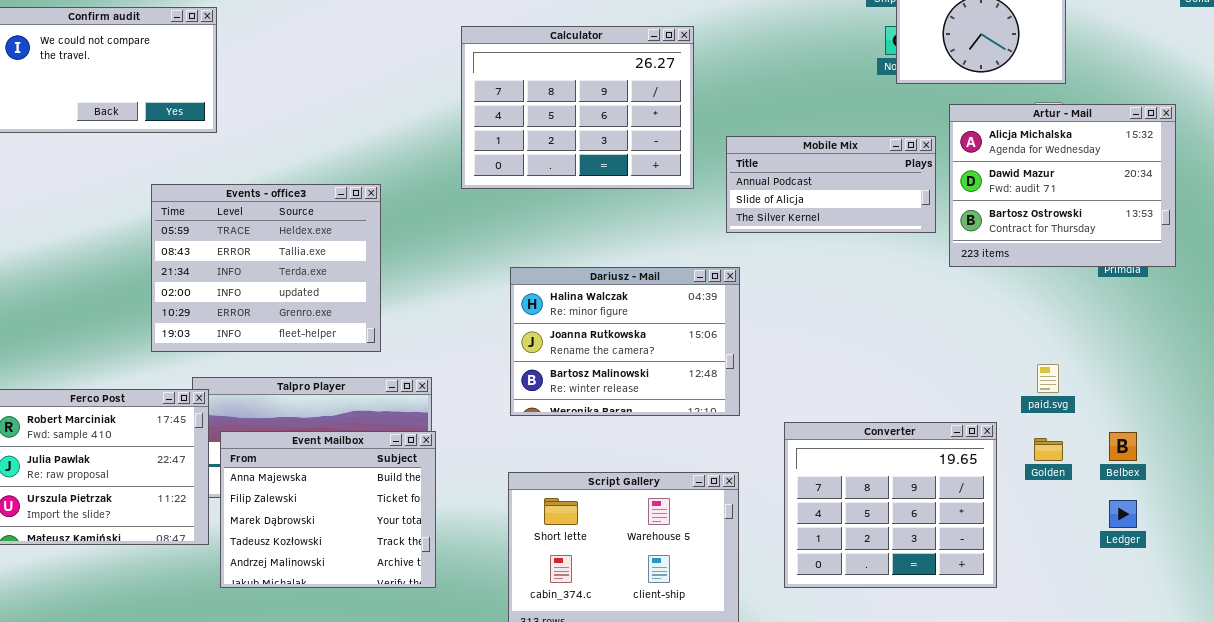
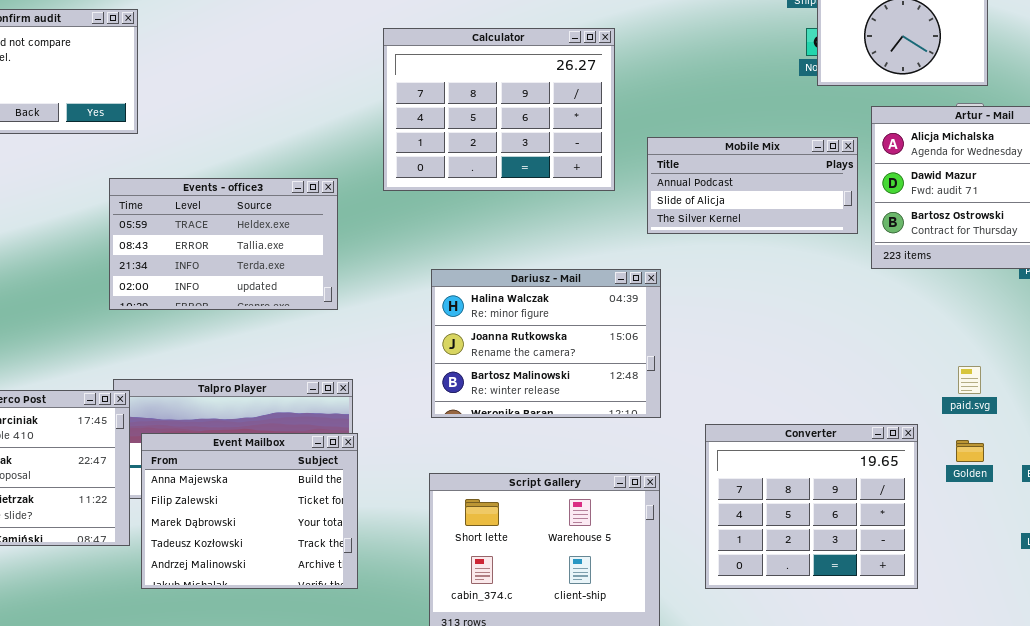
Events - office3: [151,184,381,352] -> [109,178,338,310], moved, resized

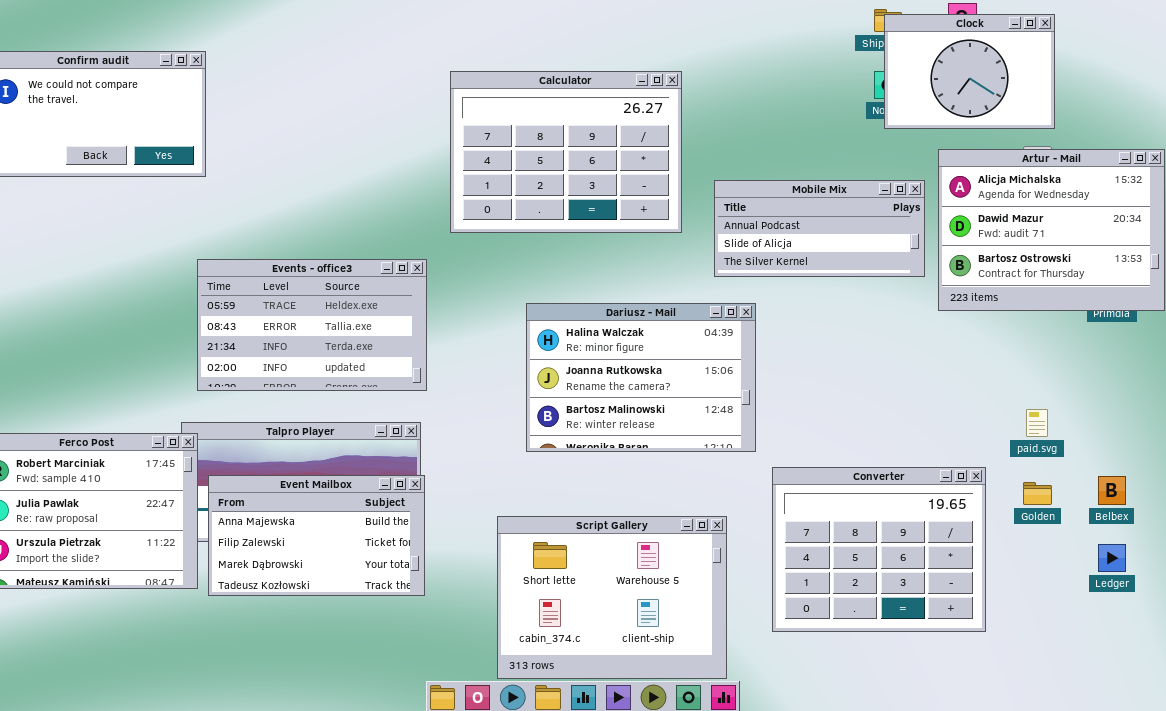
Events - office3: [109,178,338,310] -> [197,259,427,391], moved
Dariusz - Mail: [431,269,661,418] -> [526,303,756,452], moved
Event Mailbox: [141,433,358,589] -> [208,475,425,596], resized

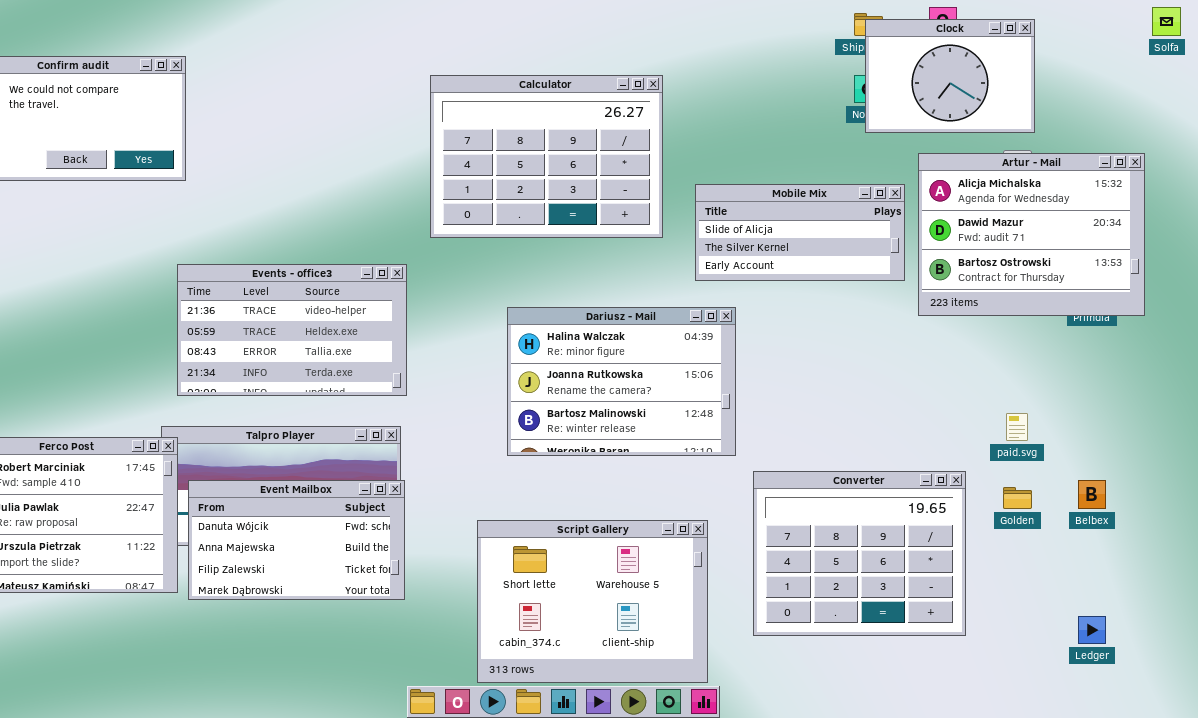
Mobile Mix: [714,180,925,277] -> [695,184,905,281], scrolled down 1 row
Events - office3: [197,259,427,391] -> [177,264,407,396], scrolled up 1 row
Event Mailbox: [208,475,425,596] -> [188,480,405,600], scrolled up 1 row
Ledger: [1098,544,1126,572] -> [1078,616,1106,644], moved

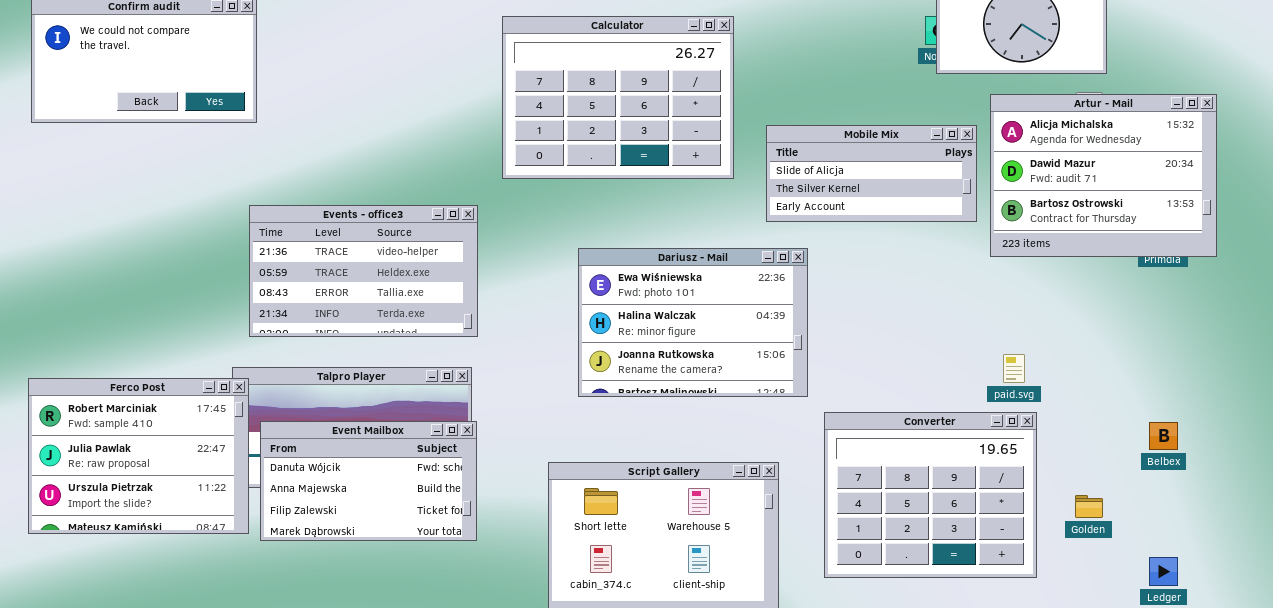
Dariusz - Mail: [507,307,736,456] -> [578,248,808,397], scrolled up 1 row
paid.svg: [1006,413,1028,441] -> [1003,354,1025,383], moved
Golden: [1003,487,1032,509] -> [1075,495,1103,518], moved

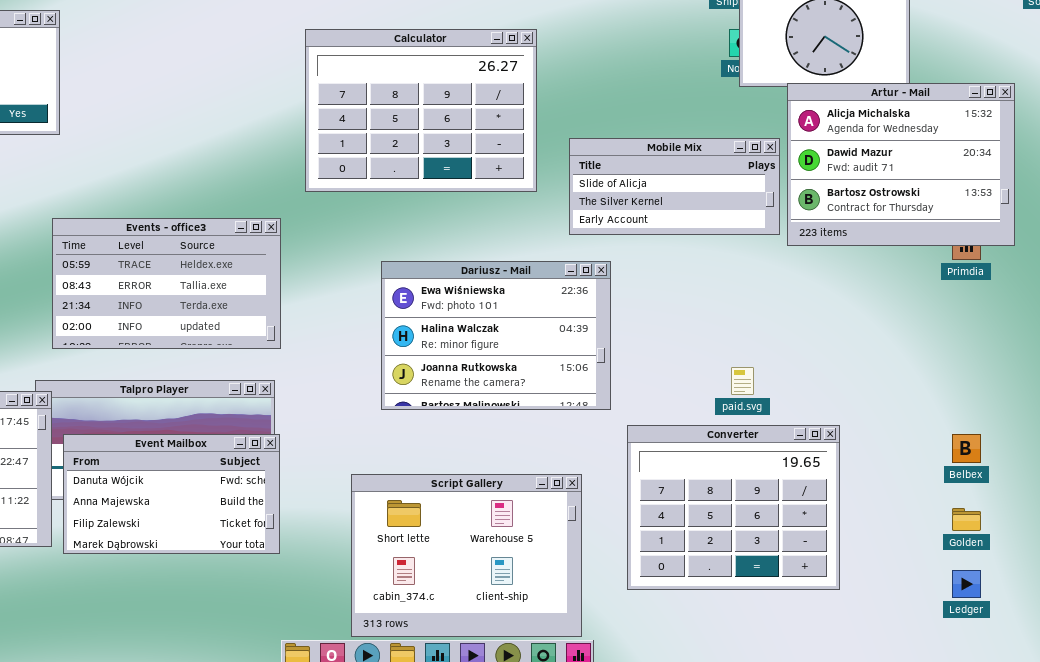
Artur - Mail: [990,94,1217,257] -> [787,83,1015,246], moved
Events - office3: [249,205,478,337] -> [52,218,281,349], scrolled down 1 row
paid.svg: [1003,354,1025,383] -> [731,367,754,395], moved
Golden: [1075,495,1103,518] -> [952,508,981,531], moved

